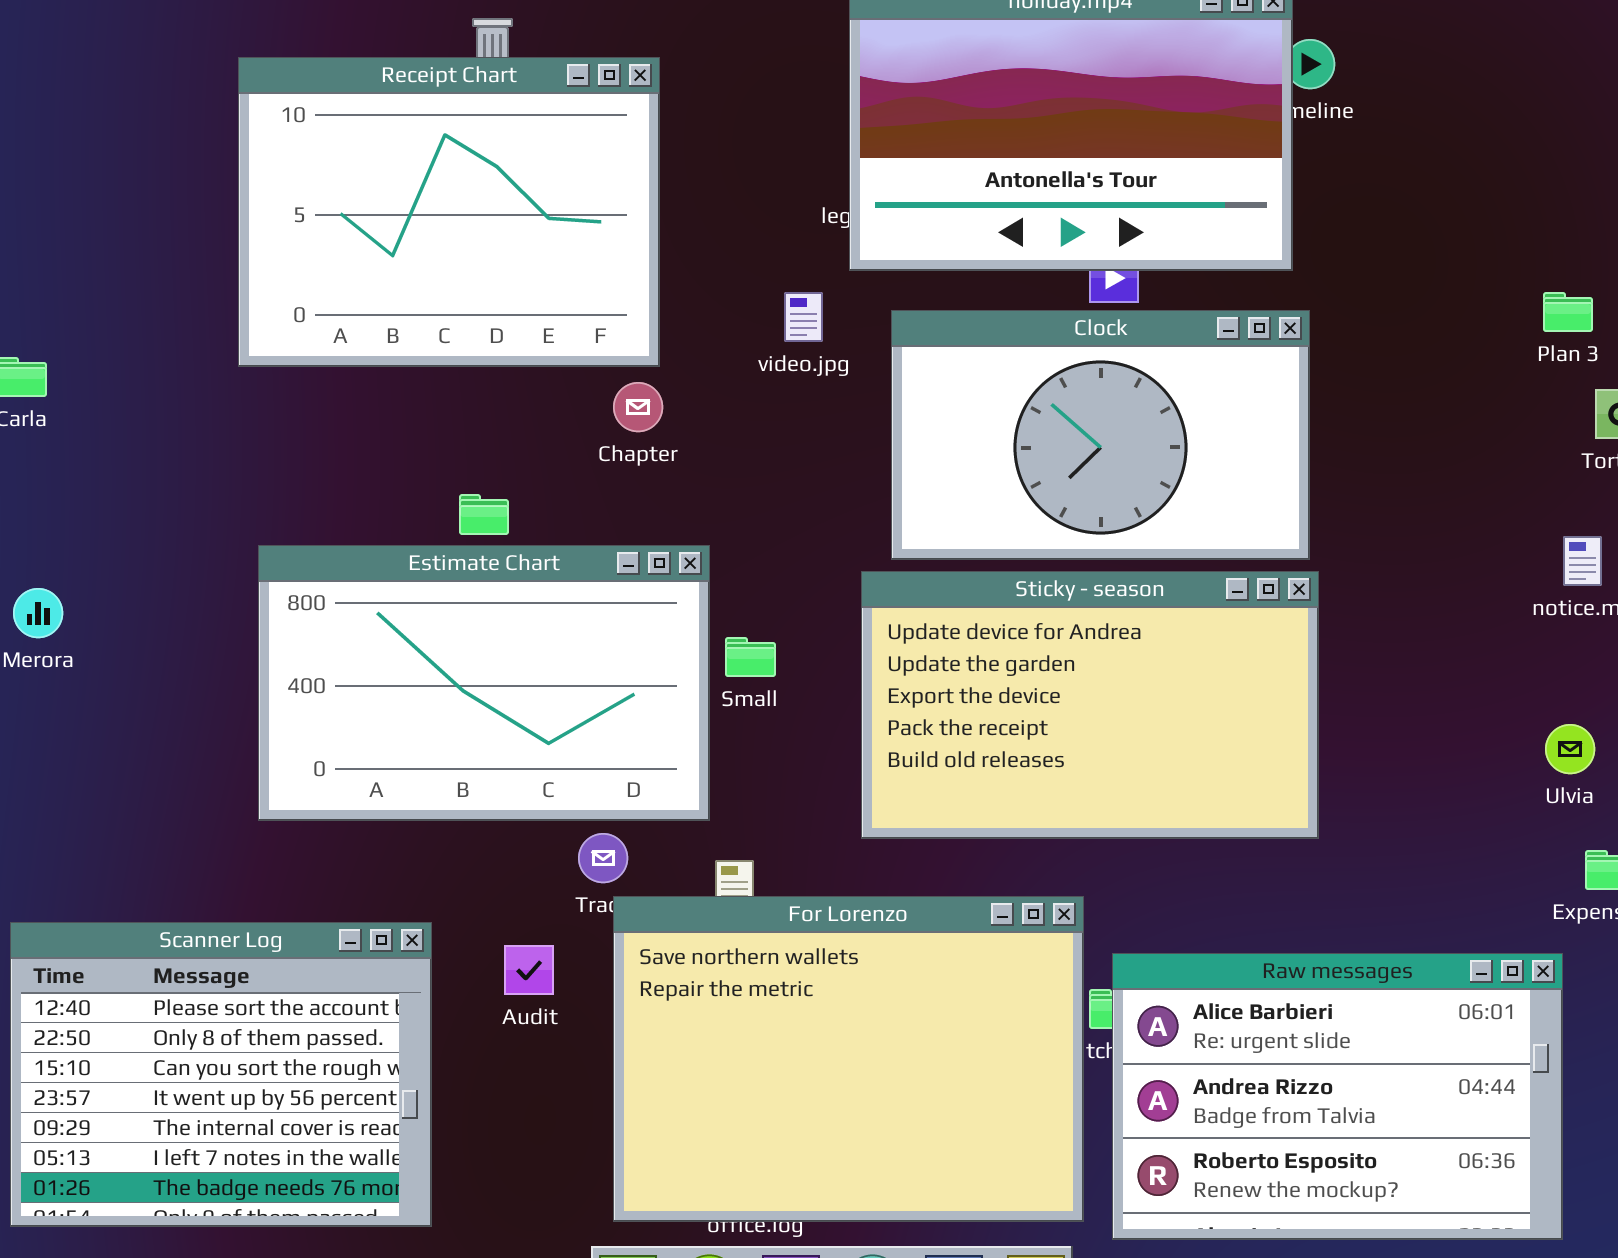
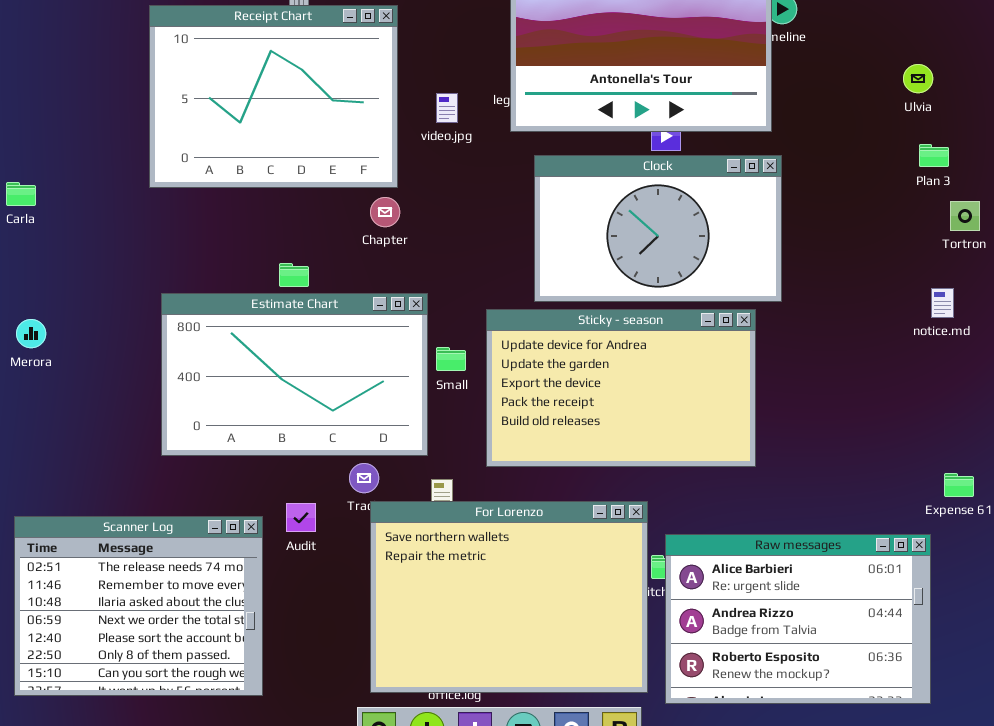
video.jpg: [784,292,823,342] -> [436,93,458,123], moved
Sticky - season: [861,571,1319,839] -> [486,309,756,467], moved
Ulvia: [1545,724,1595,774] -> [903,64,933,93], moved
Scanner Log: [10,922,432,1227] -> [14,516,263,696], scrolled up 4 rows
Audit: [504,945,554,995] -> [286,503,316,532], moved

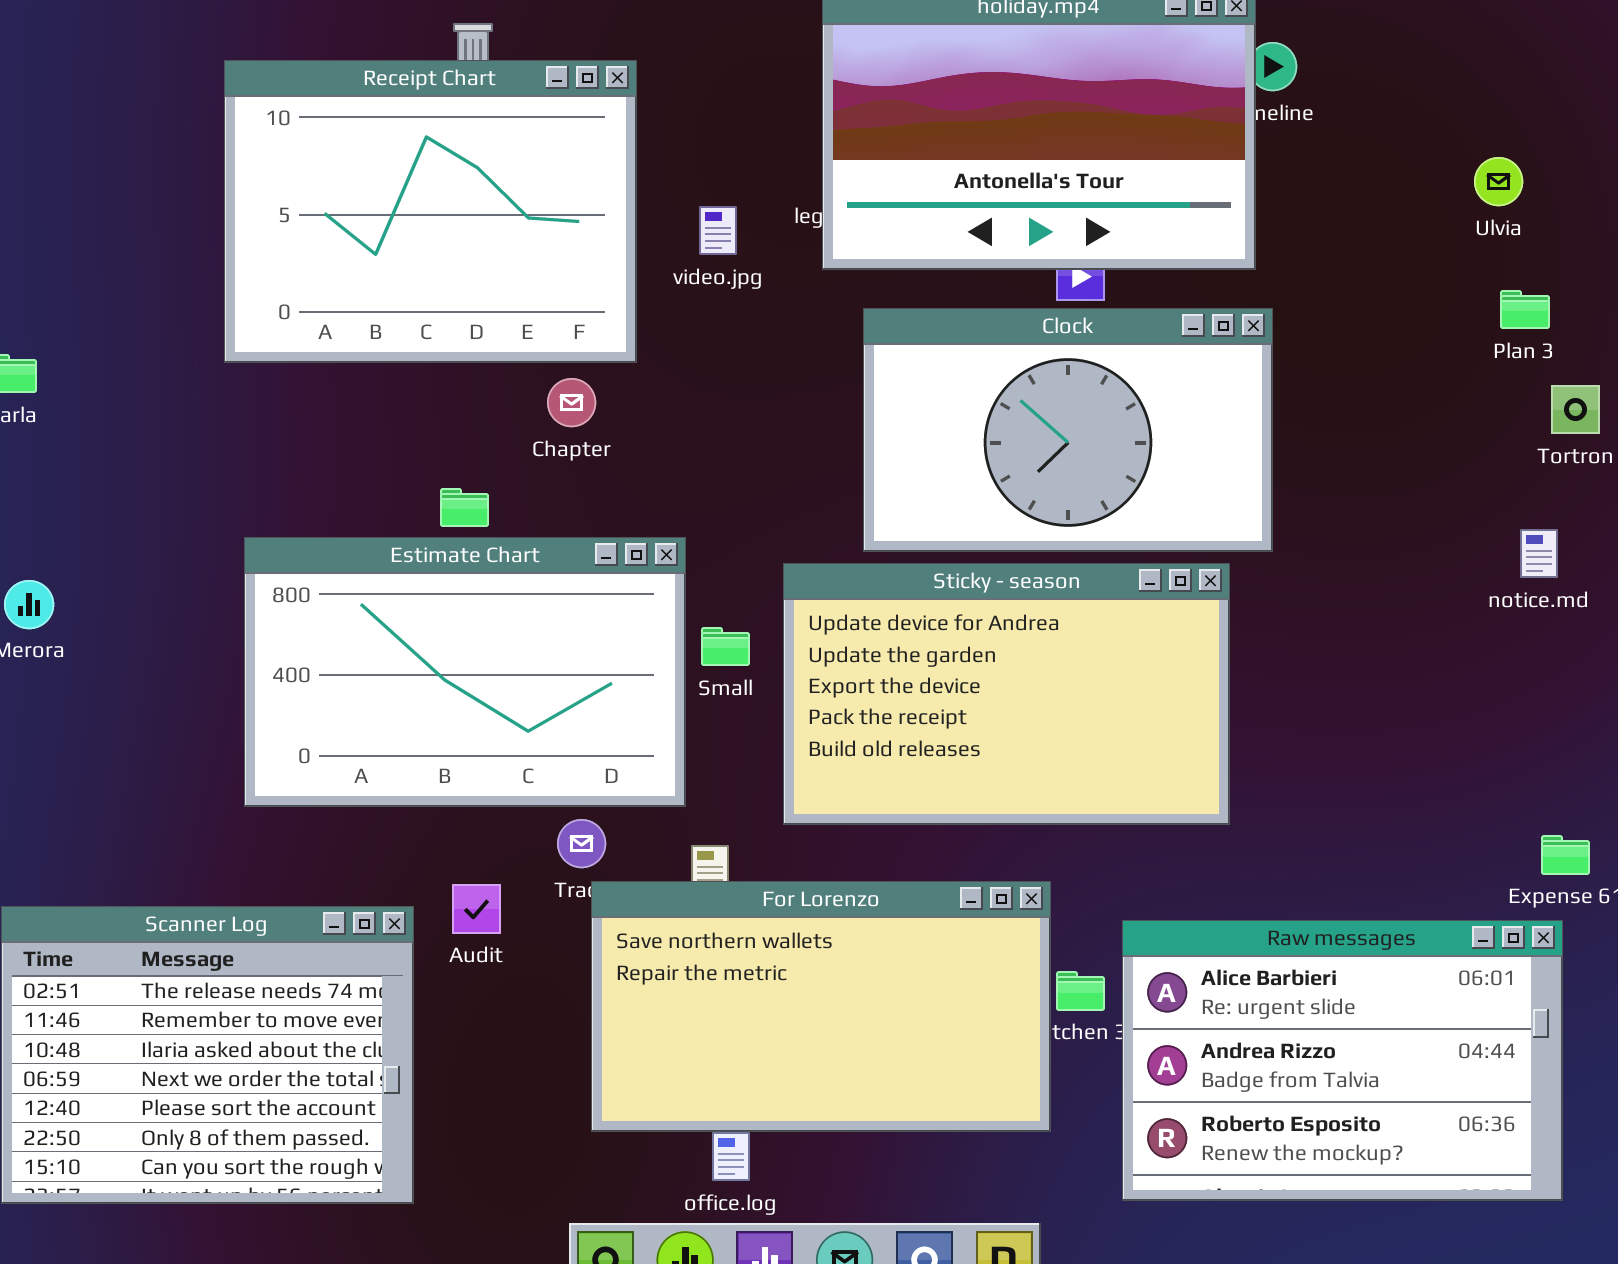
Chapter: [370,197,400,227] -> [547,378,596,427], moved
For Lorenzo: [370,501,648,693] -> [591,881,1051,1132], resized
Raw messages: [665,534,931,704] -> [1122,920,1563,1201], moved

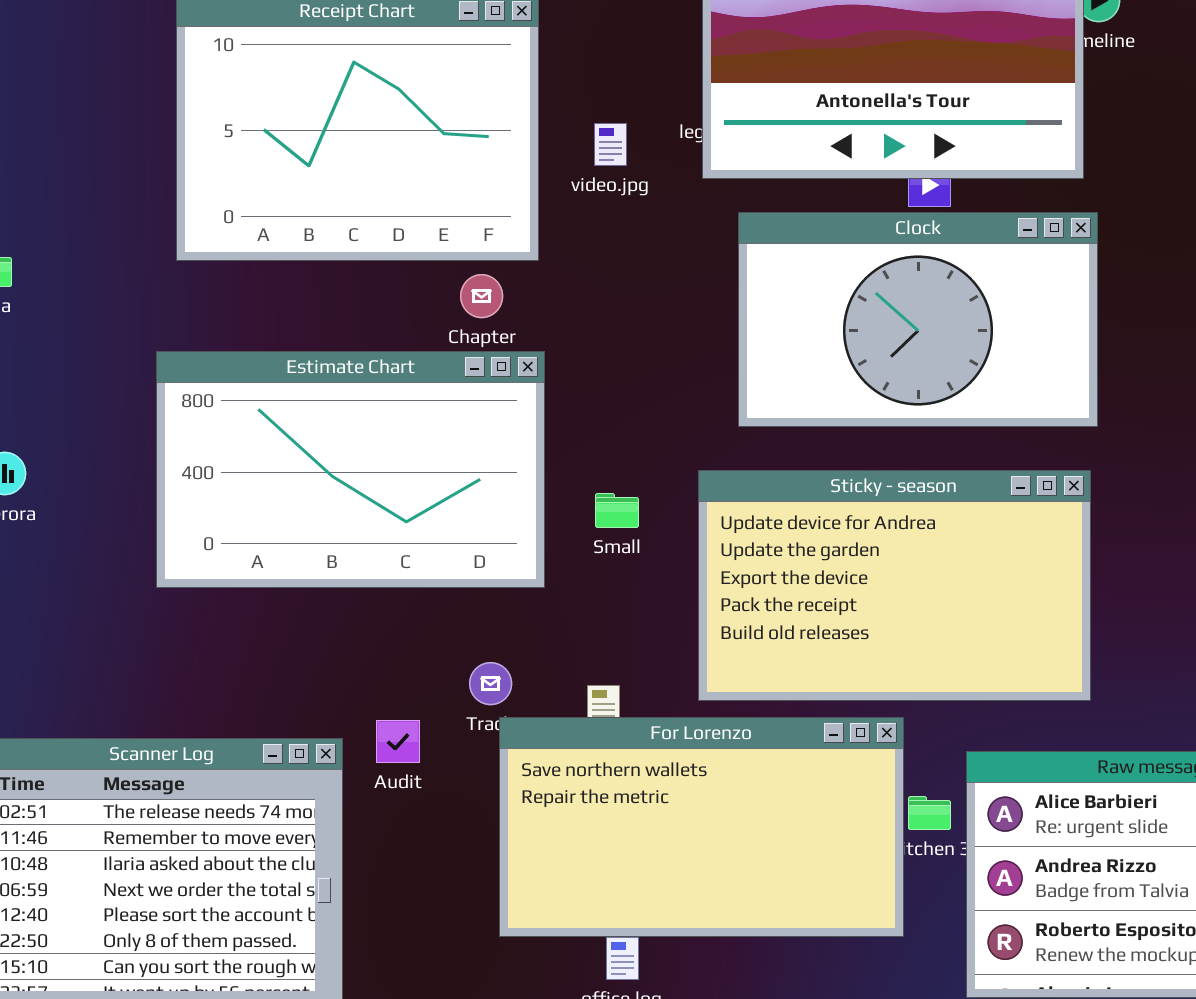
Estimate Chart: [244,537,686,807] -> [156,351,545,588], moved
Sticky - season: [783,563,1230,825] -> [698,470,1091,701], moved

